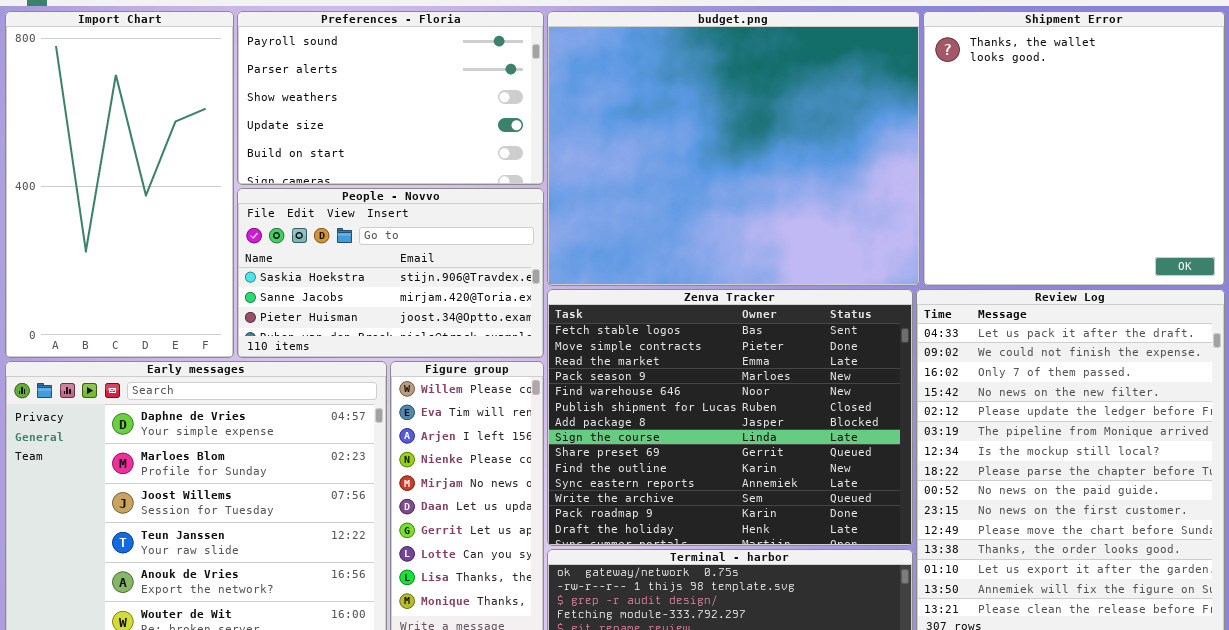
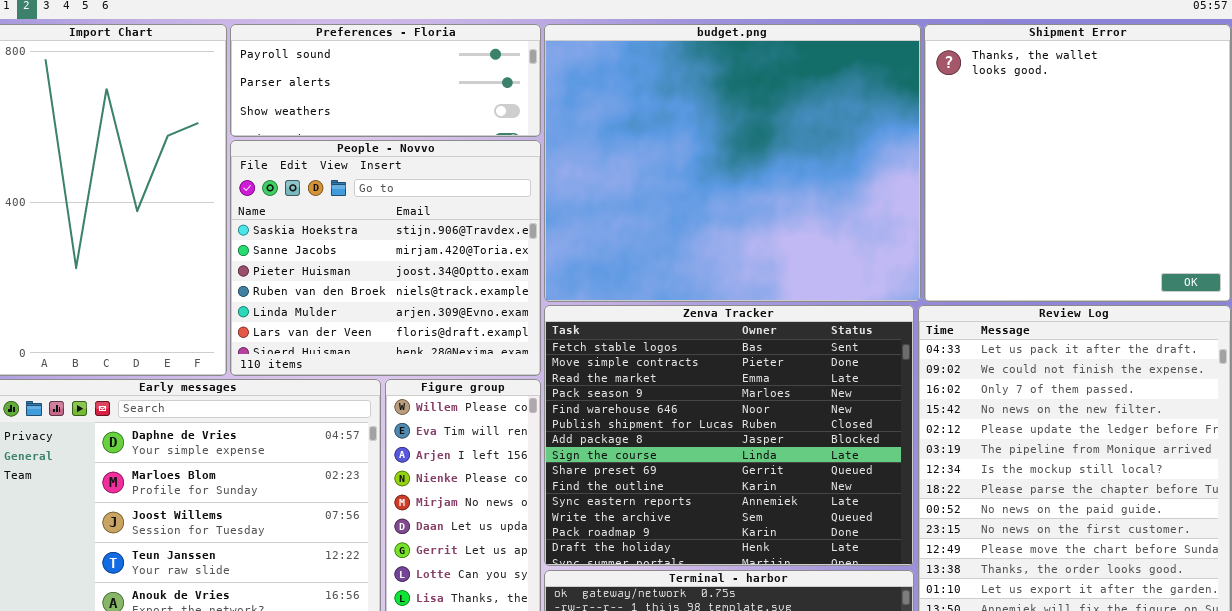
Preferences - Floria: [237,11,544,185] -> [230,24,541,137], resized
People - Novvo: [237,188,544,358] -> [230,140,541,376], resized

